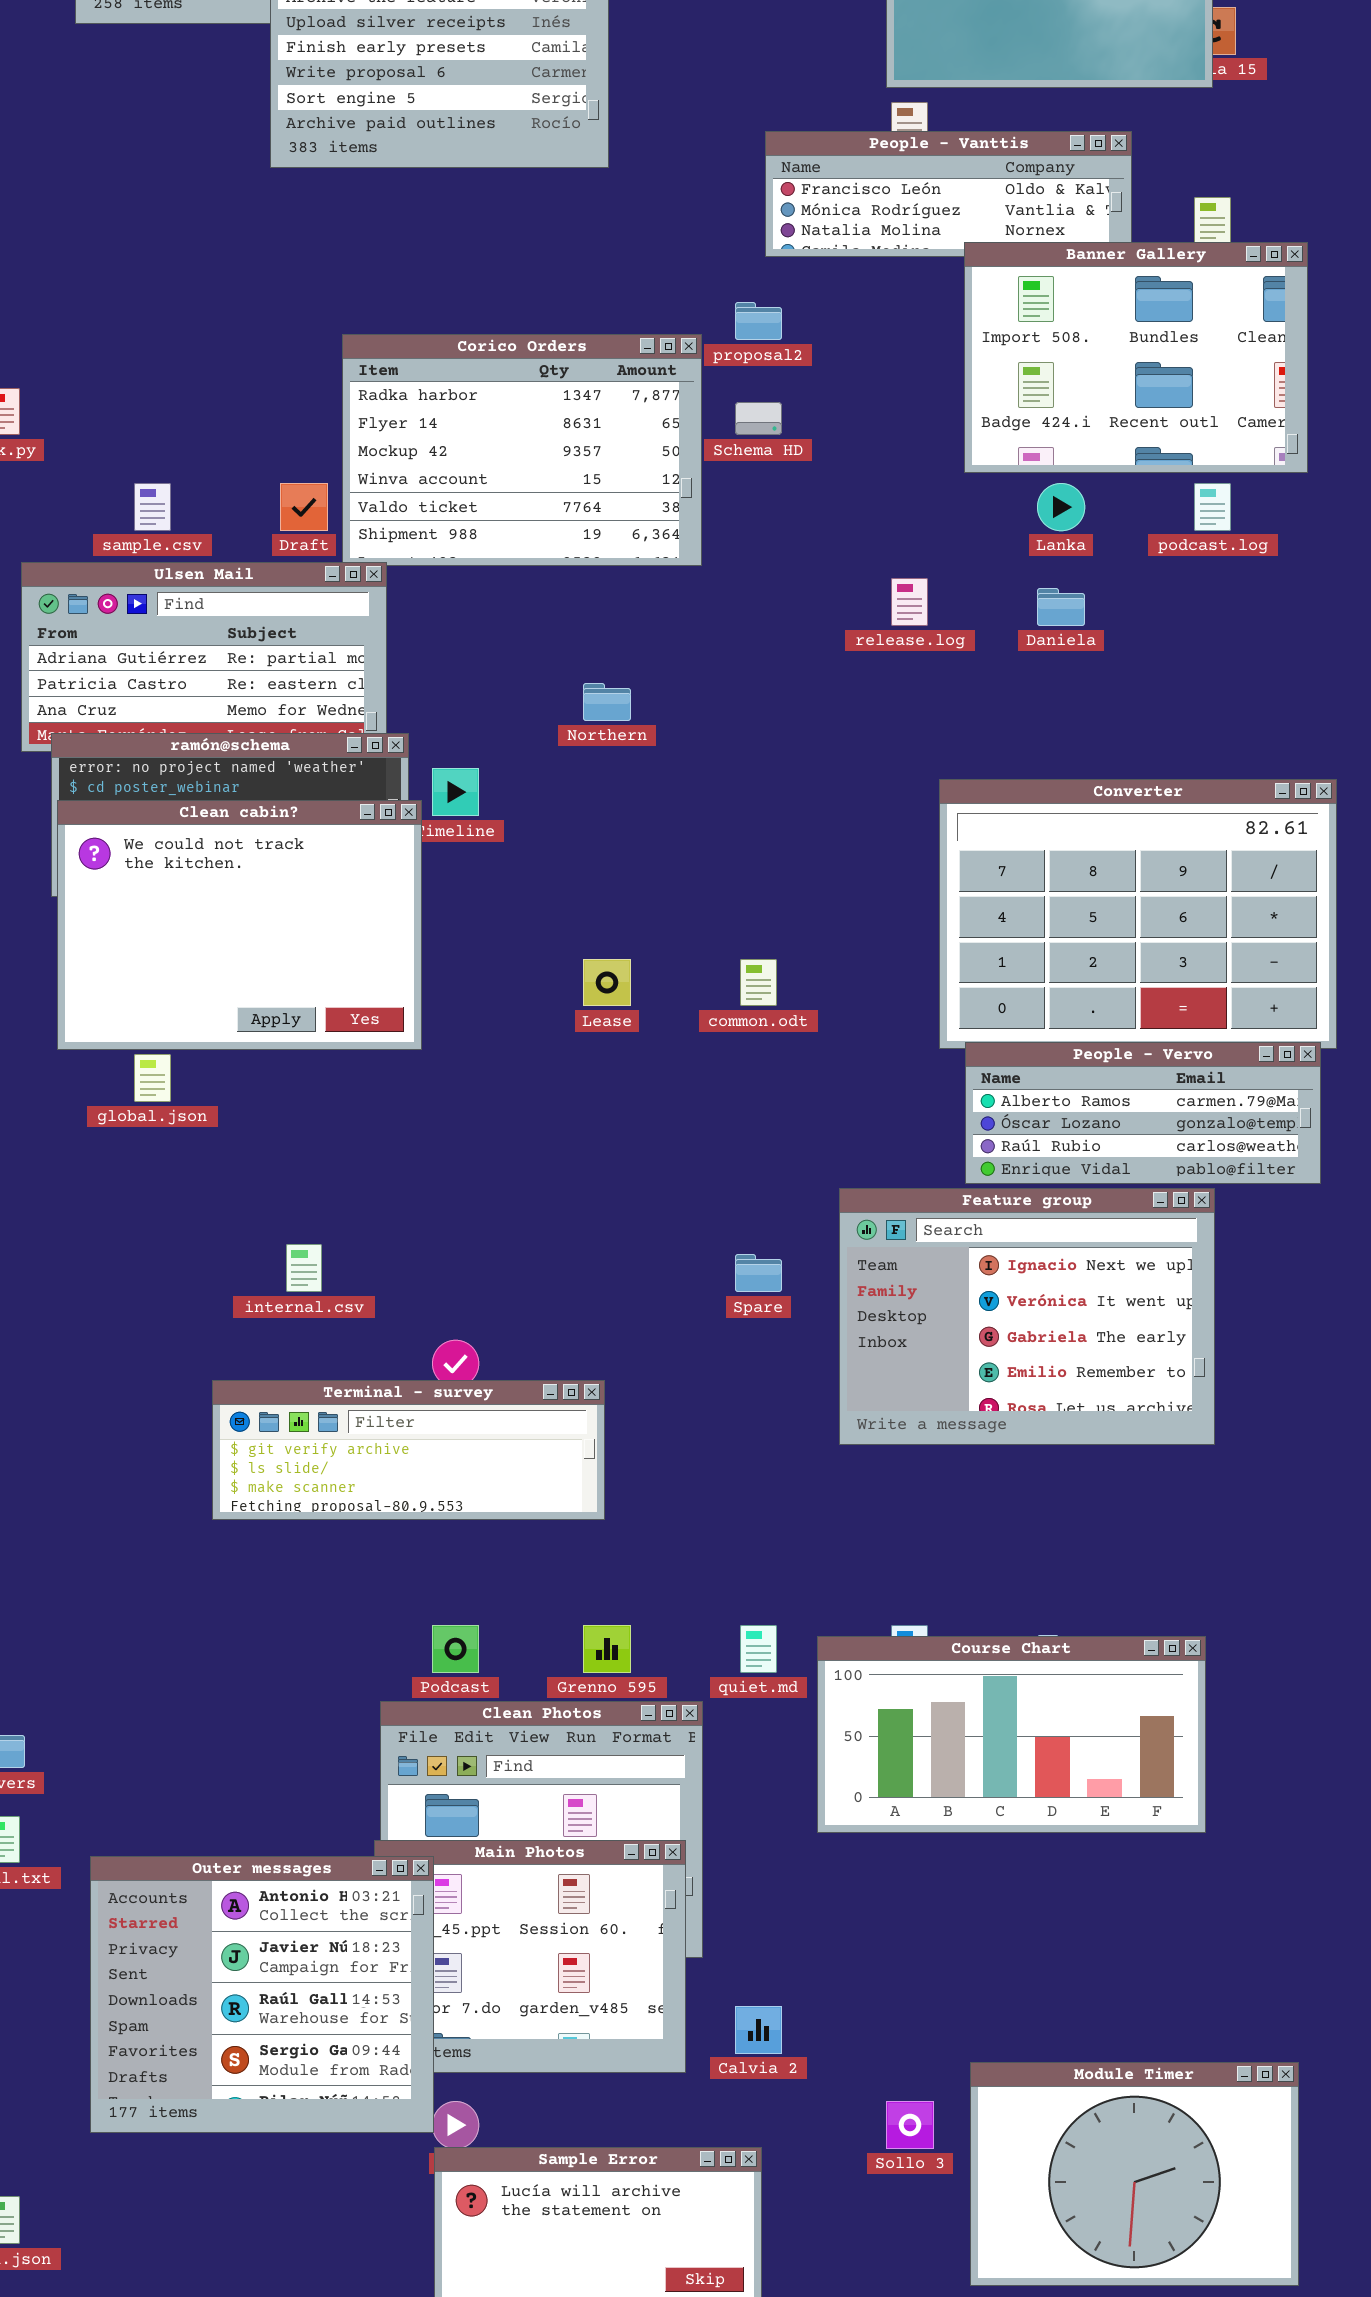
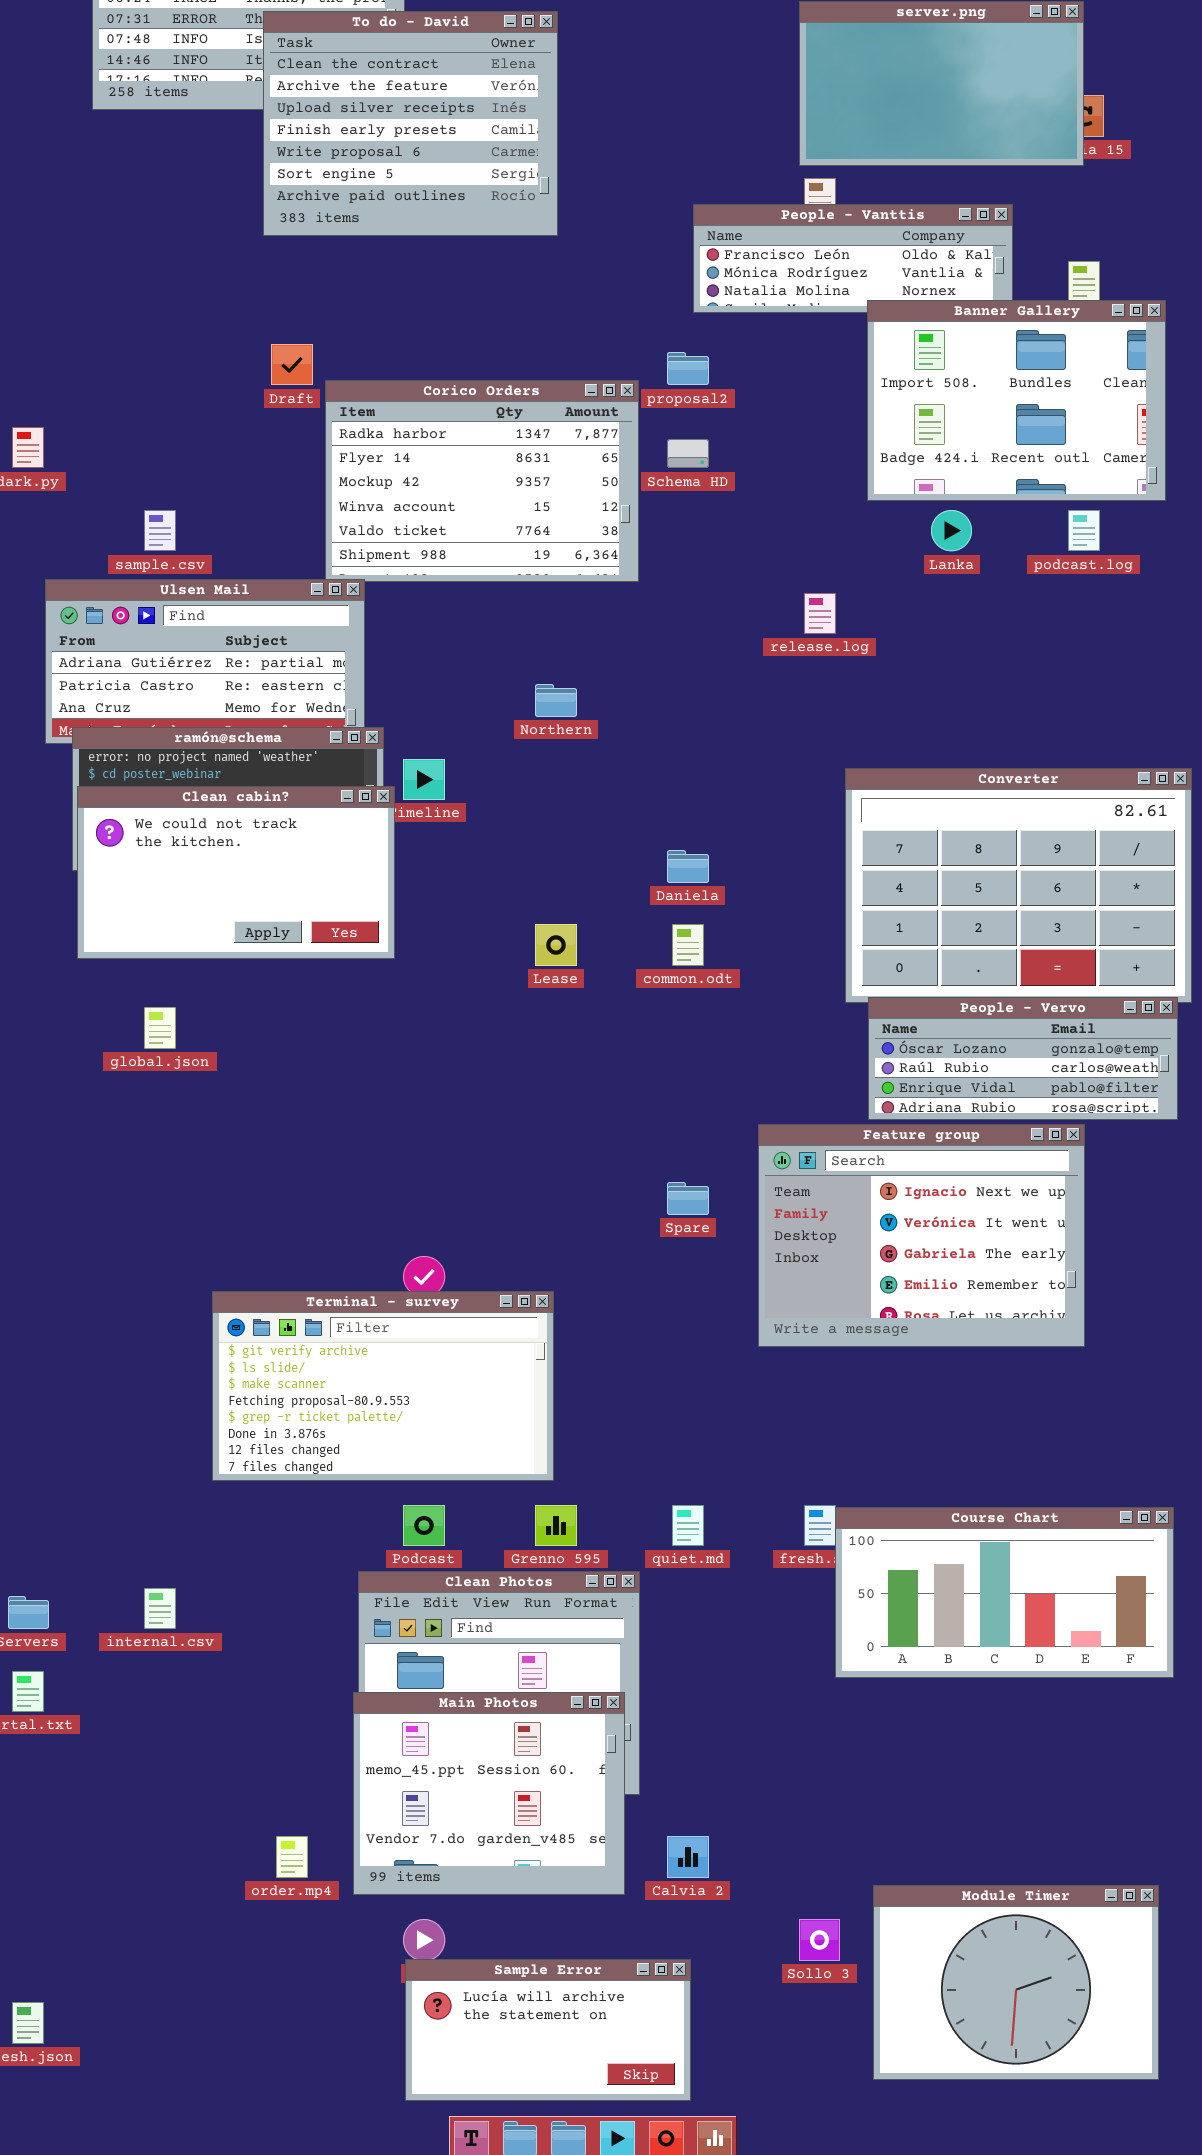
Draft: [280,483,328,531] -> [271,344,313,385], moved
Daniela: [1037,588,1085,626] -> [667,850,709,883], moved
Clean cabin?: [57,800,422,1050] -> [77,786,395,959], resized
People - Vervo: [965,1042,1321,1184] -> [868,997,1178,1120], scrolled down 1 row
internal.csv: [286,1244,322,1292] -> [144,1588,176,1629], moved
Terminal - survey: [212,1380,605,1520] -> [212,1291,554,1481], resized
Course Chart: [817,1636,1206,1833] -> [835,1507,1174,1678], moved
Outer messages: [90,1856,434,2133] -> none, closed

